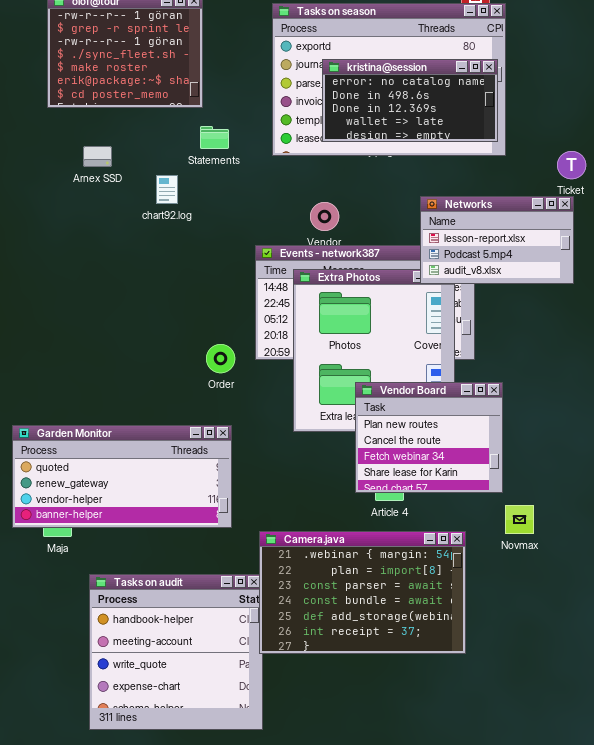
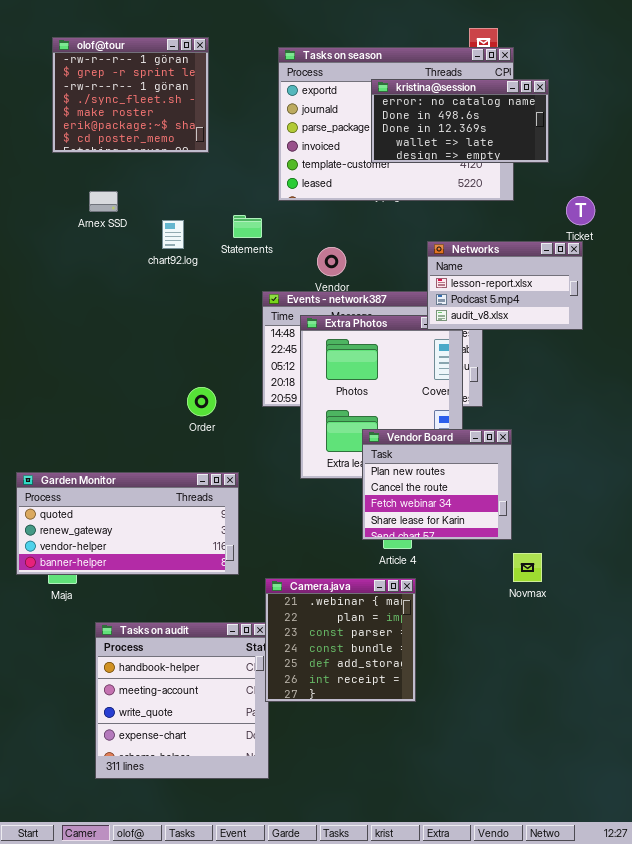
kristina@session: [322,59,498,142] -> [371,79,549,163], moved
Statements: [200,126,229,149] -> [233,215,262,238], moved
Order: [206,344,235,373] -> [187,387,216,416], moved
Camera.java: [259,531,466,654] -> [265,578,416,702], resized

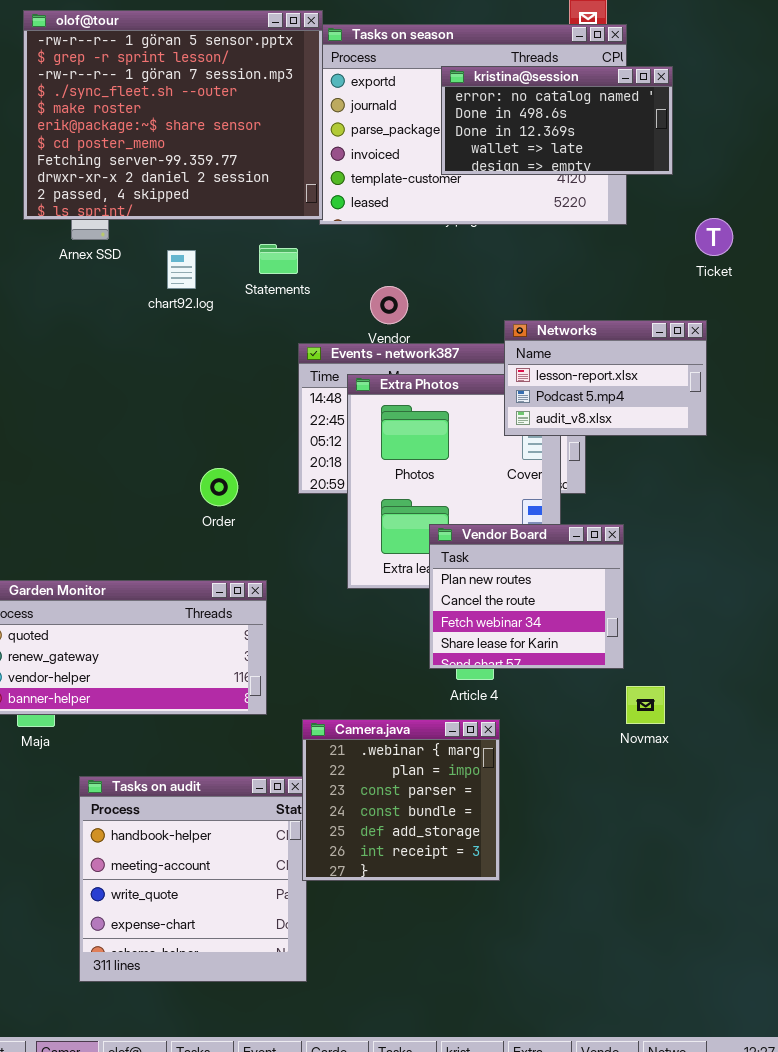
olof@tour: [52,37,209,153] -> [23,10,323,220], resized
Networks: [427,241,583,330] -> [504,320,707,436], moved

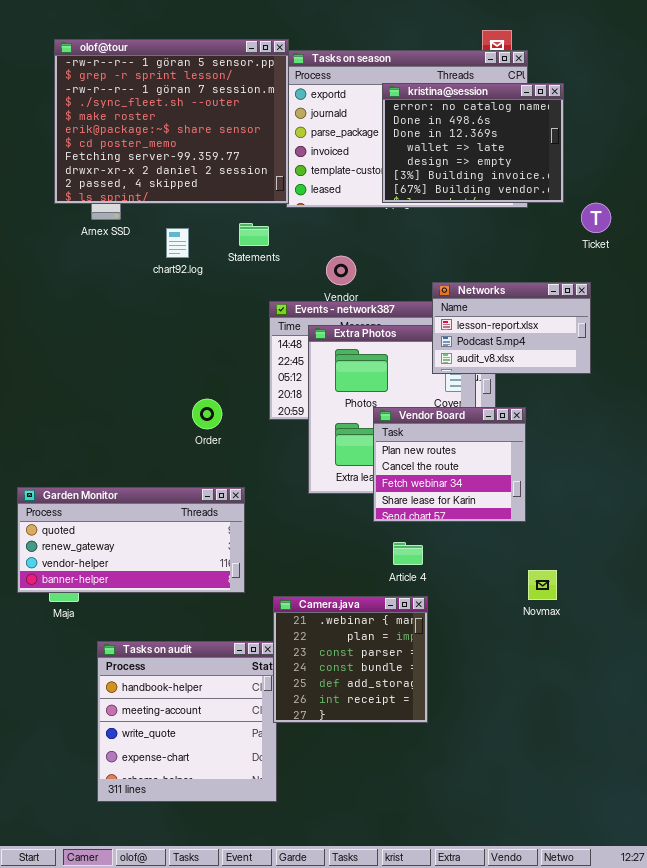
kristina@session: [441,66,673,175] -> [382,83,564,203], resized
Vendor Board: [429,524,624,669] -> [373,407,526,522], moved

